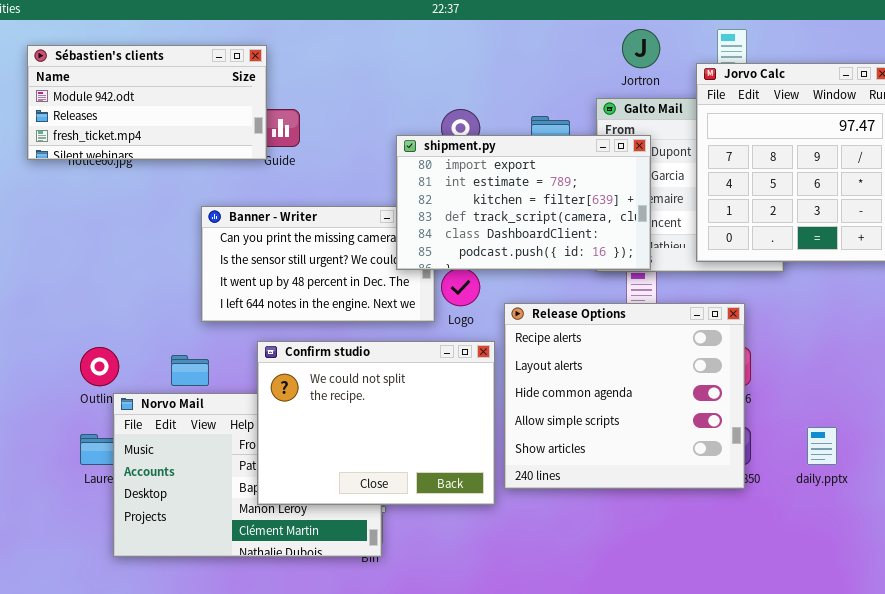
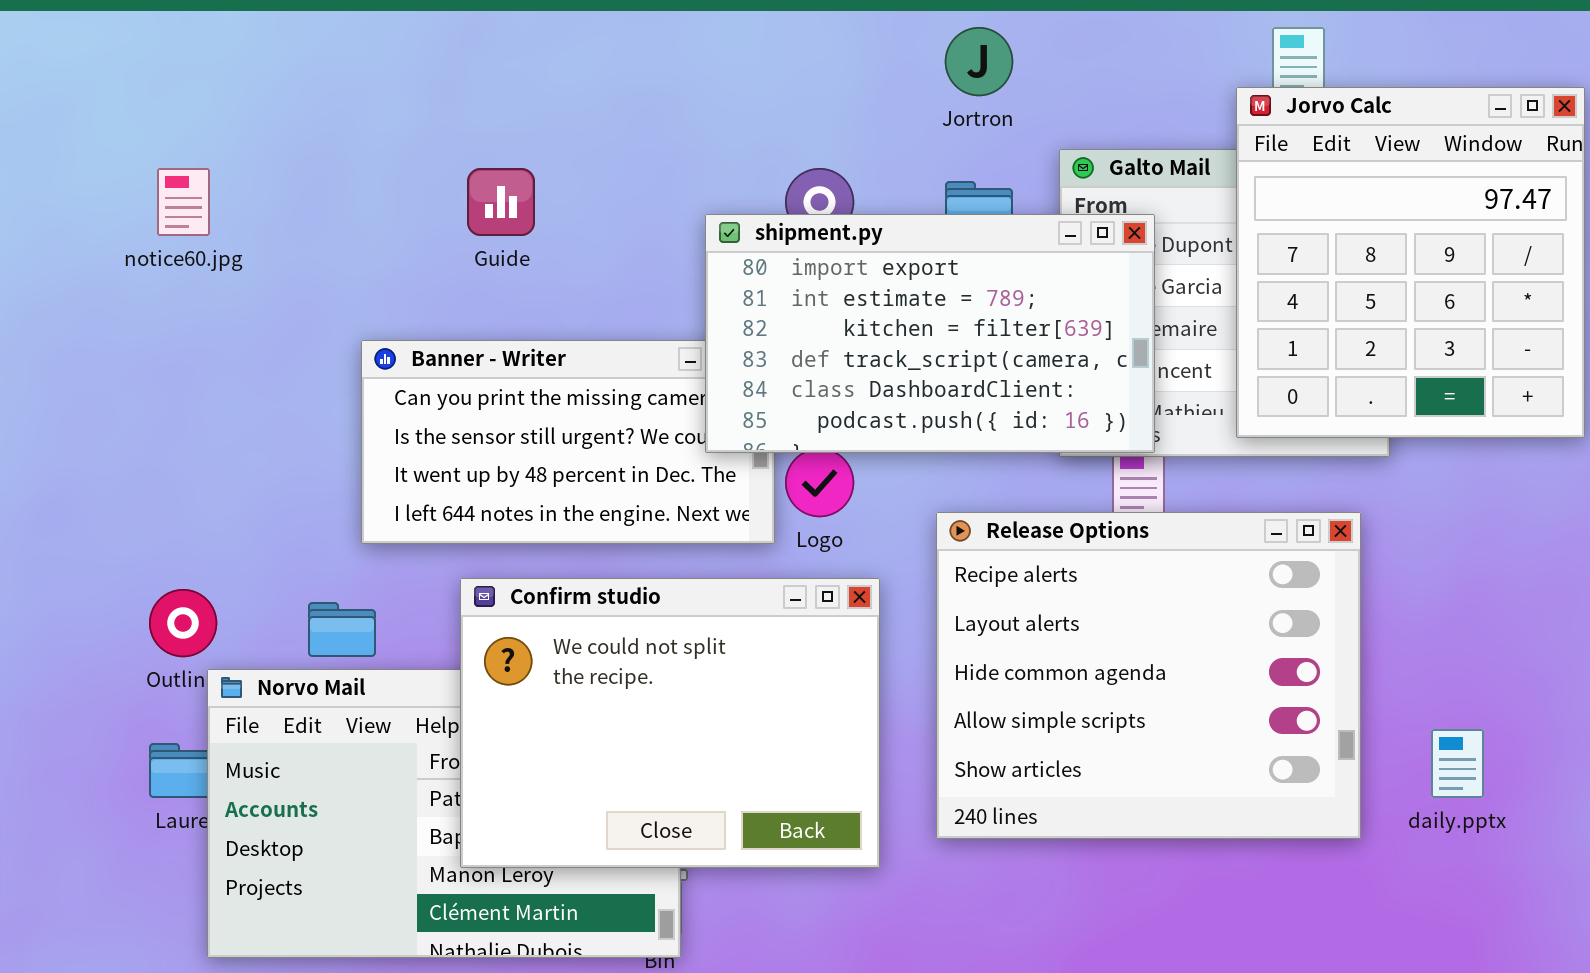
Jortron: [622,29,660,68] -> [945,27,1013,96], moved
Sébastien's clients: [27,45,267,160] -> none, closed
Release Options: [504,303,745,489] -> [936,512,1361,839], moved

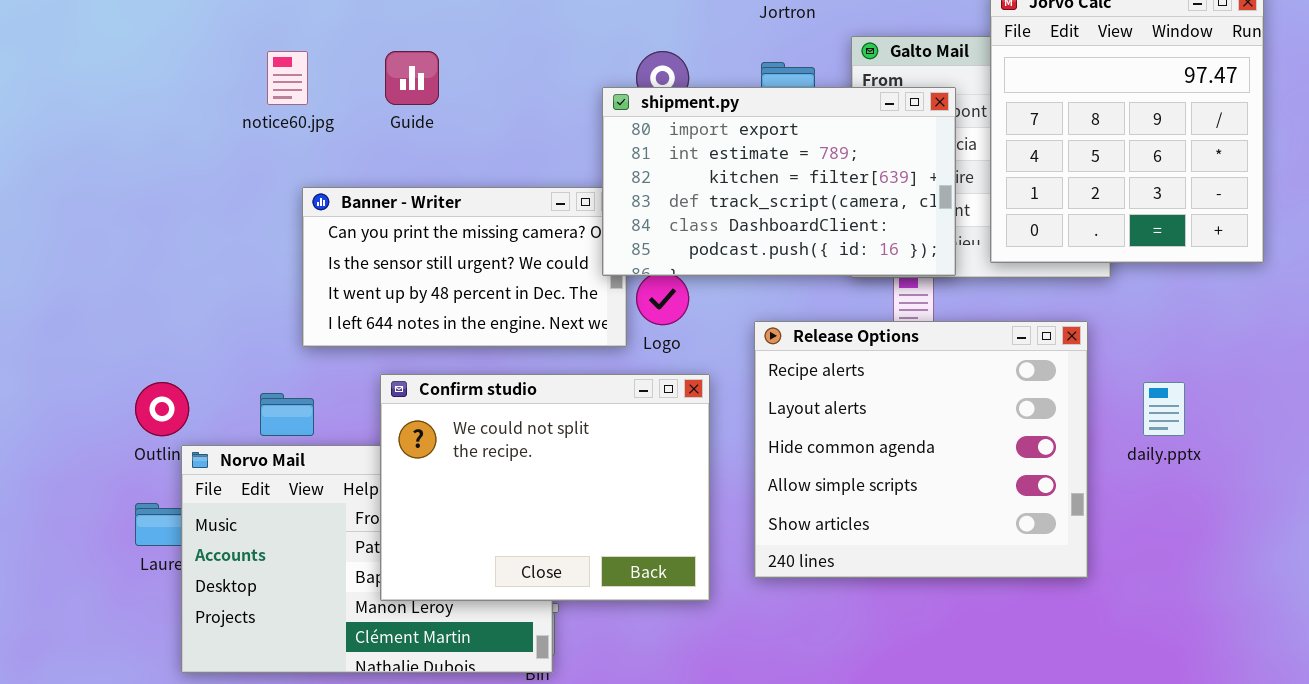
notice60.jpg: [157,168,210,236] -> [267,51,308,105], moved
shipment.py: [705,214,1155,453] -> [602,87,956,276], moved
daily.pptx: [1431,729,1484,798] -> [1143,382,1185,436], moved

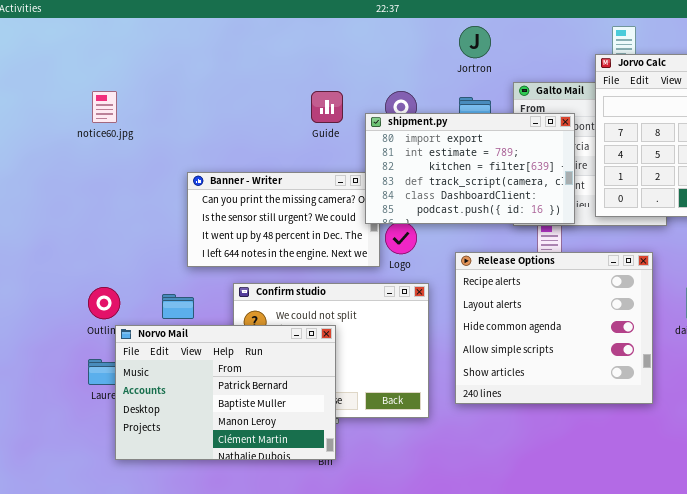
notice60.jpg: [267,51,308,105] -> [92,91,117,123], moved
Guide: [385,51,439,105] -> [311,91,343,123], moved
Norvo Mail: [181,445,553,673] -> [115,325,336,460], raised

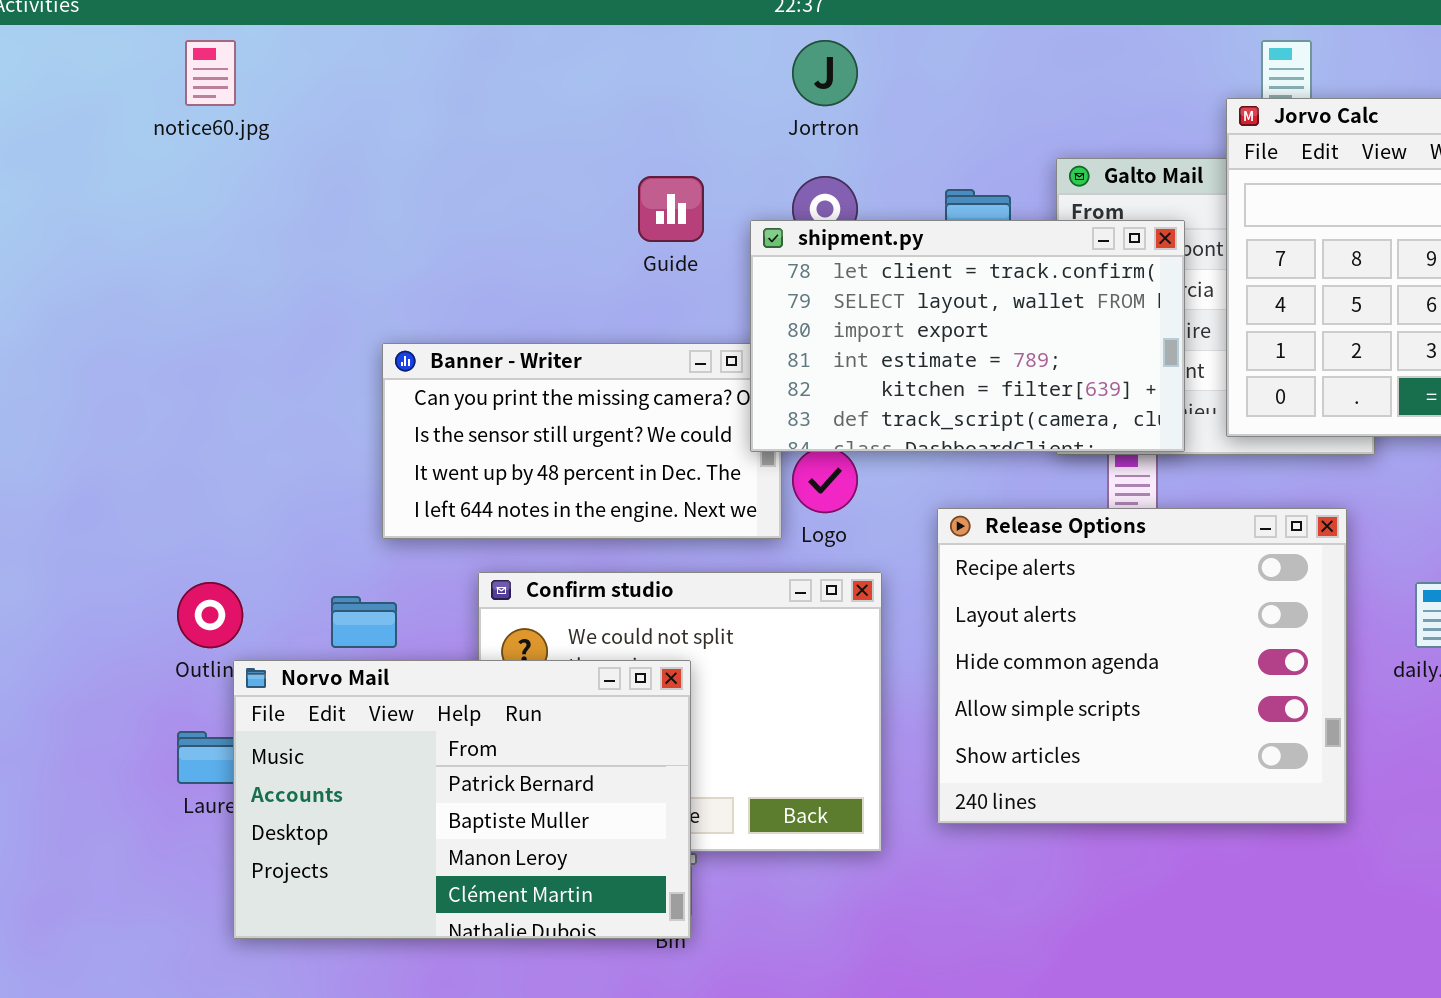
Jortron: [459,26,491,58] -> [792,40,858,106], moved
notice60.jpg: [92,91,117,123] -> [185,40,236,106], moved
shipment.py: [365,113,575,224] -> [750,220,1185,452], scrolled up 2 rows

